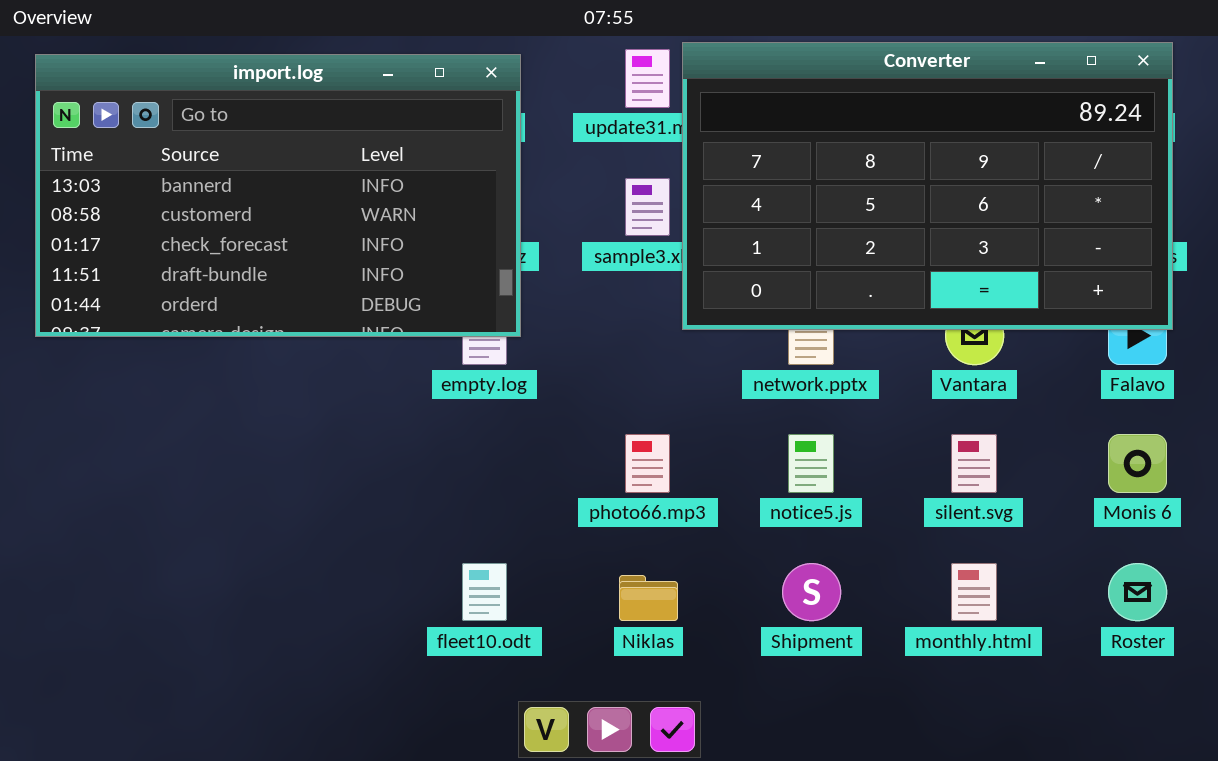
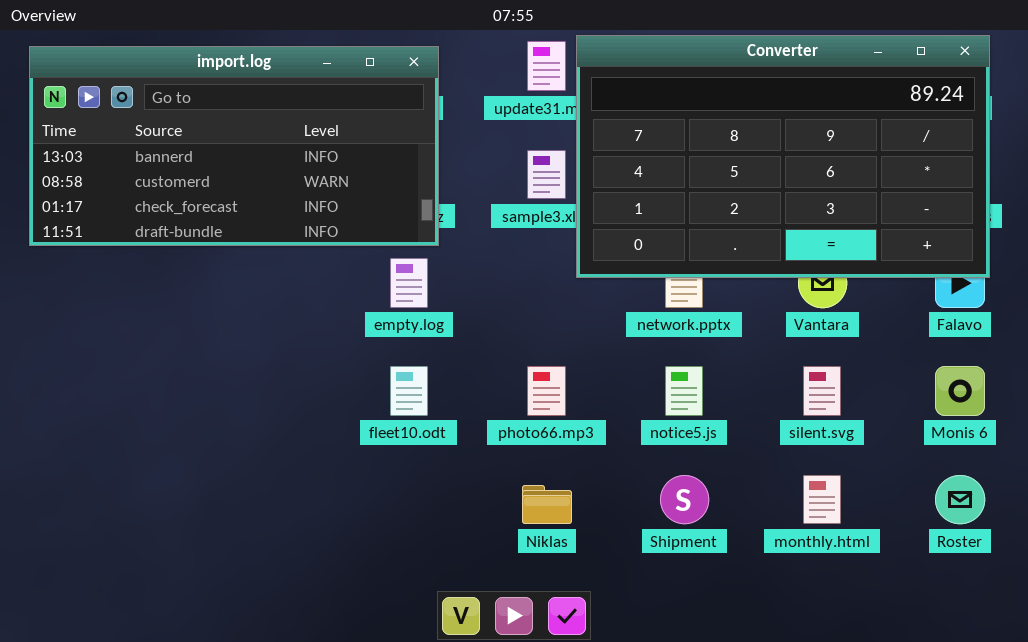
import.log: [35,54,521,337] -> [29,46,439,246], resized
fleet10.odt: [462,563,507,621] -> [390,366,428,416], moved

